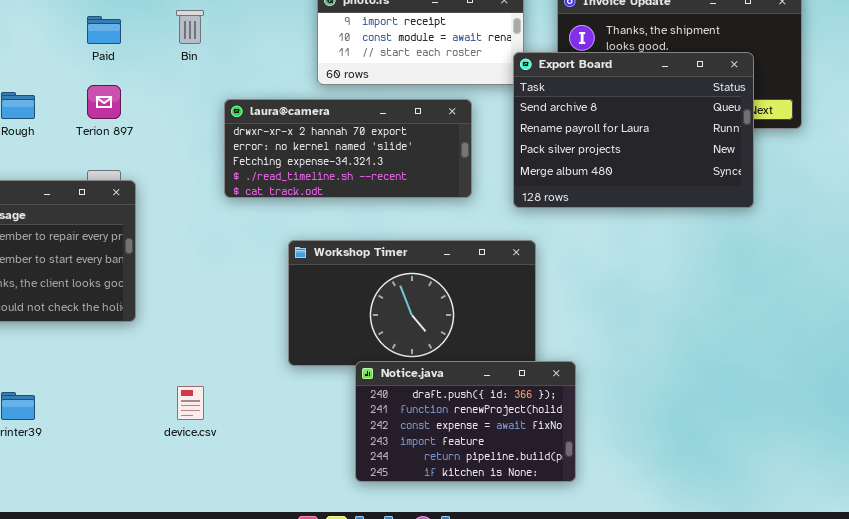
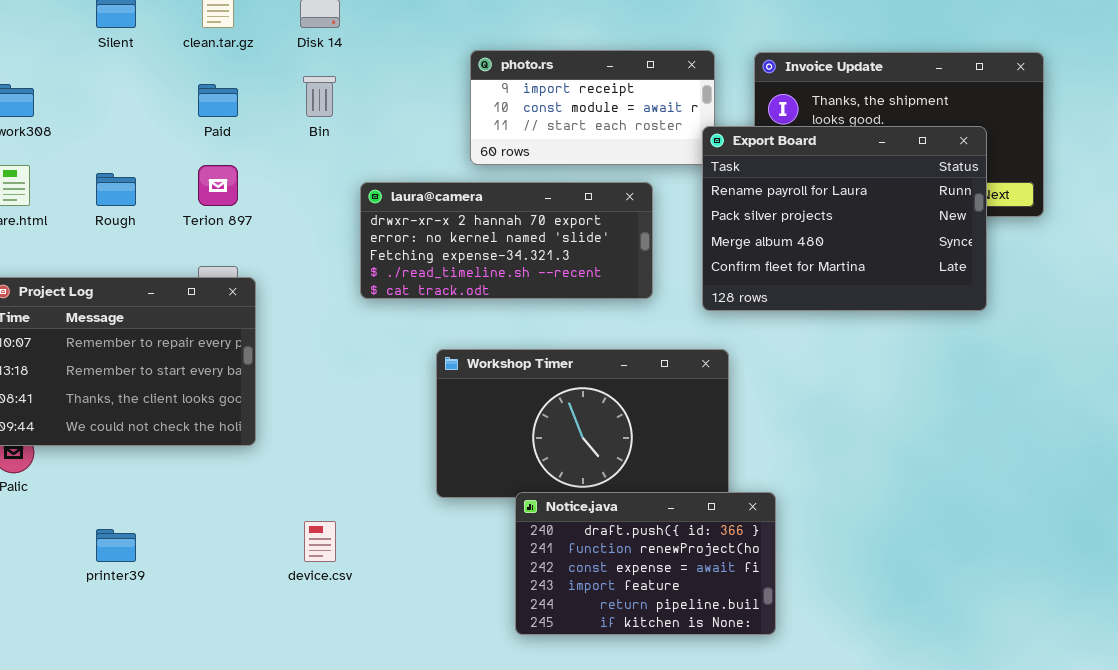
Export Board: [513,52,754,208] -> [702,126,987,311], scrolled down 1 row

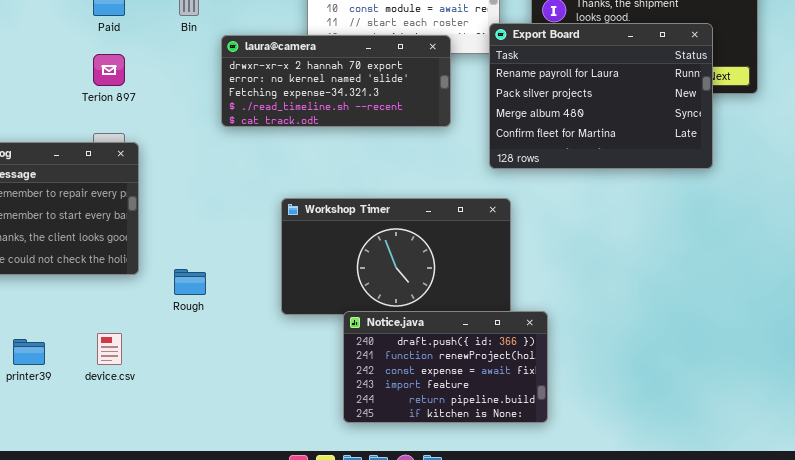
Rough: [96,173,136,206] -> [174,269,206,295], moved
laura@camera: [360,182,653,299] -> [221,35,451,127], moved
device.csv: [304,521,336,562] -> [97,333,122,365], moved

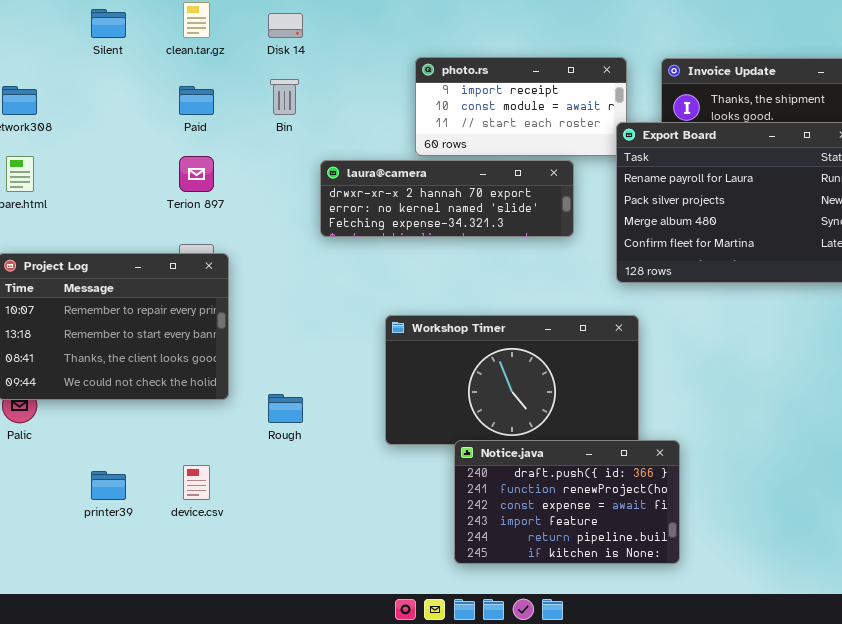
laura@camera: [221,35,451,127] -> [320,160,574,237], resized

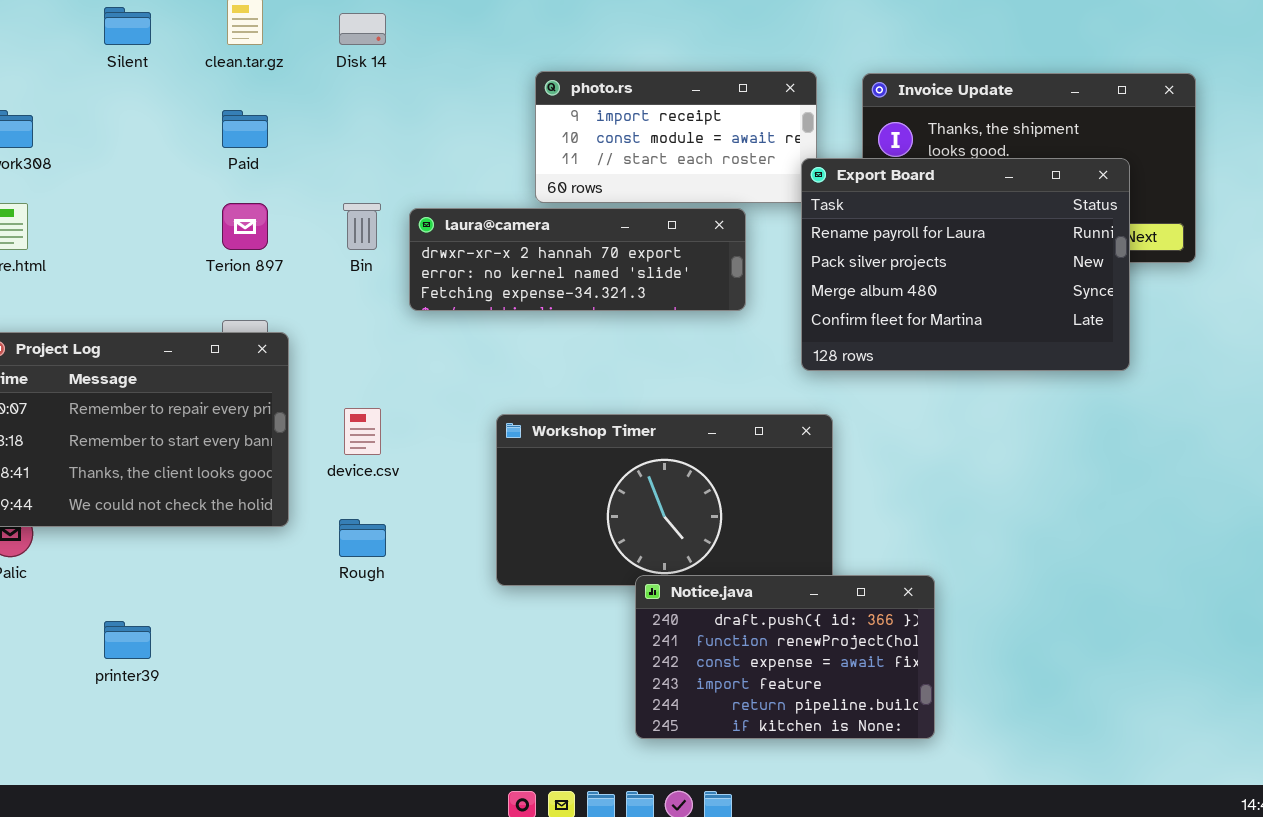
Bin: [270,79,299,115] -> [343,203,381,250], moved
Notice.java: [454,440,680,564] -> [635,575,935,739], moved
device.csv: [183,465,210,500] -> [344,408,381,455], moved

